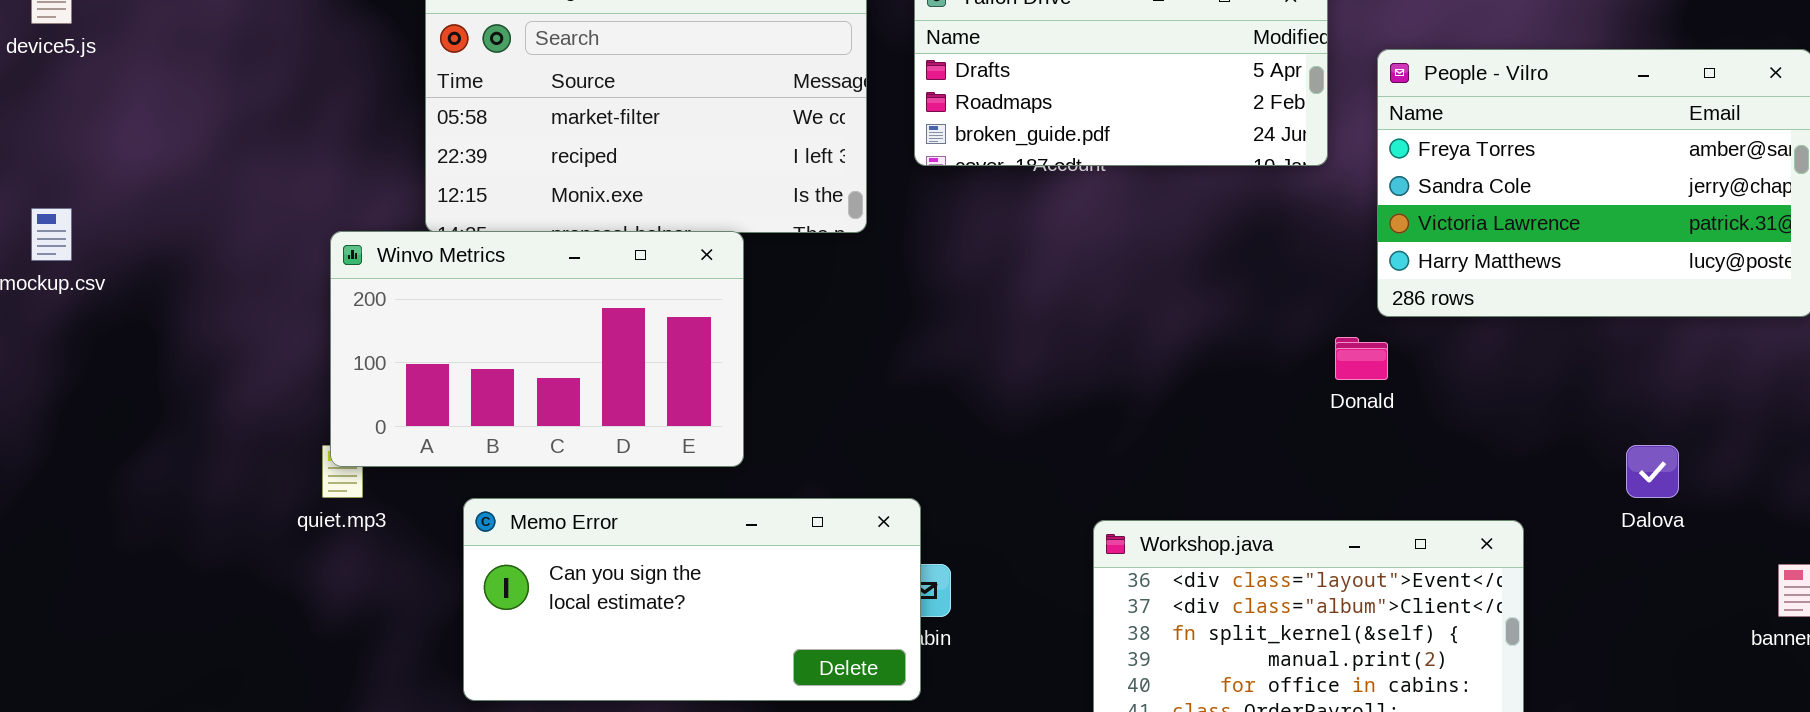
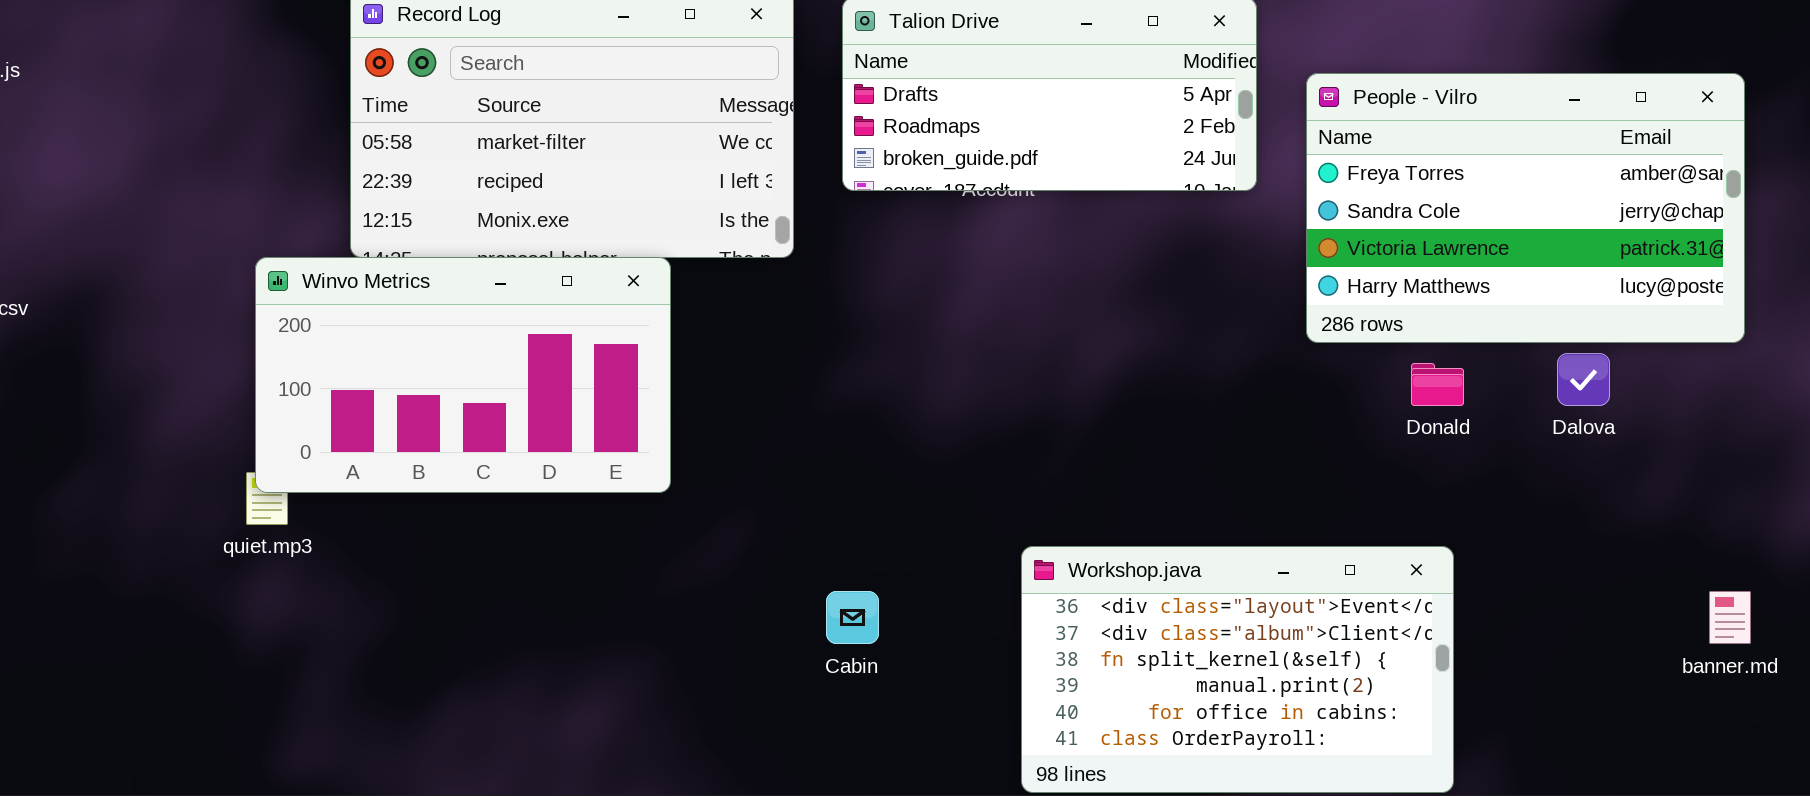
Donald: [1335,337,1388,380] -> [1411,363,1464,406], moved
Dalova: [1626,445,1679,498] -> [1557,353,1610,406], moved
Memo Error: [463,498,921,701] -> none, closed

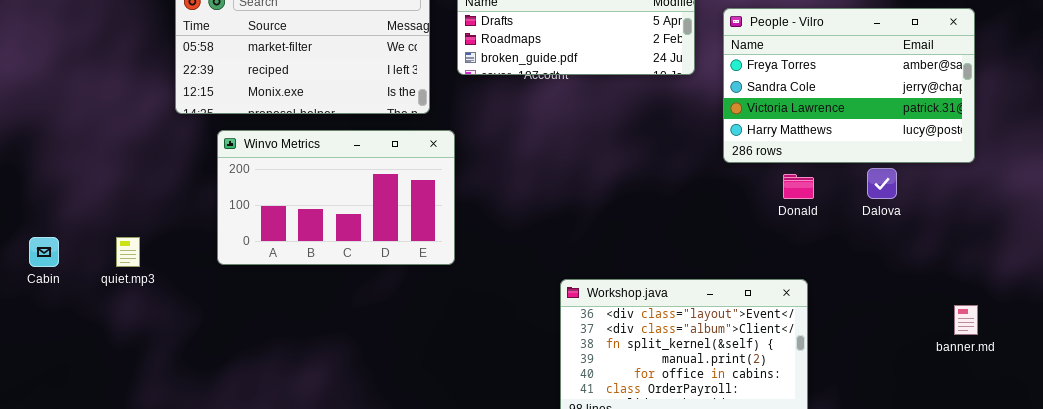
Winvo Metrics: [255,257,671,493] -> [217,130,455,265], moved
Cabin: [826,591,879,644] -> [29,237,59,267], moved

